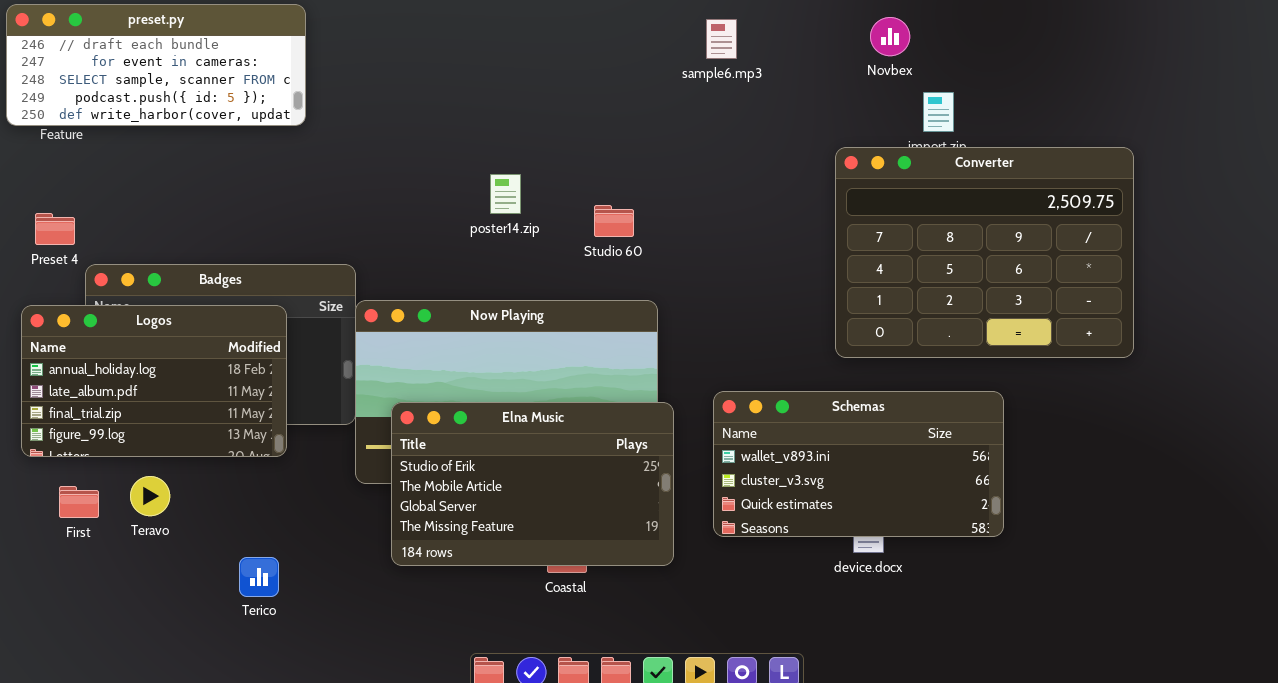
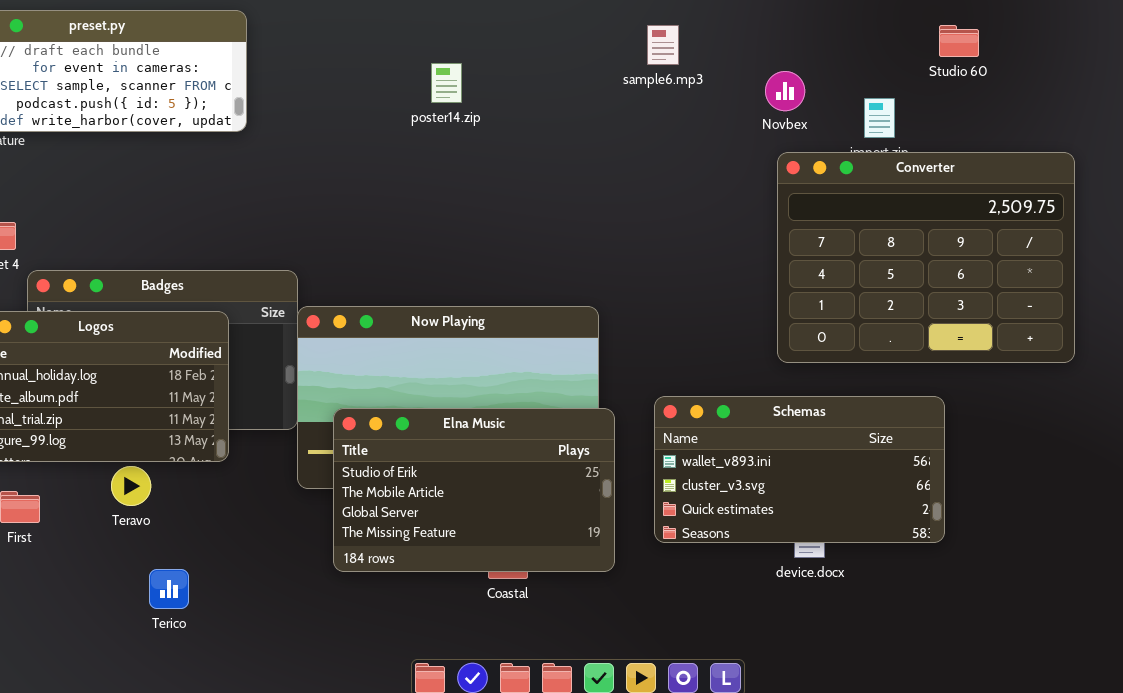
Novbex: [870,17,910,56] -> [765,71,805,111], moved
poster14.zip: [490,174,521,214] -> [431,63,462,103], moved
Studio 60: [594,205,634,237] -> [939,25,979,57], moved
Teravo: [130,476,170,516] -> [111,466,151,506], moved
Terico: [239,557,279,597] -> [149,569,189,609], moved

